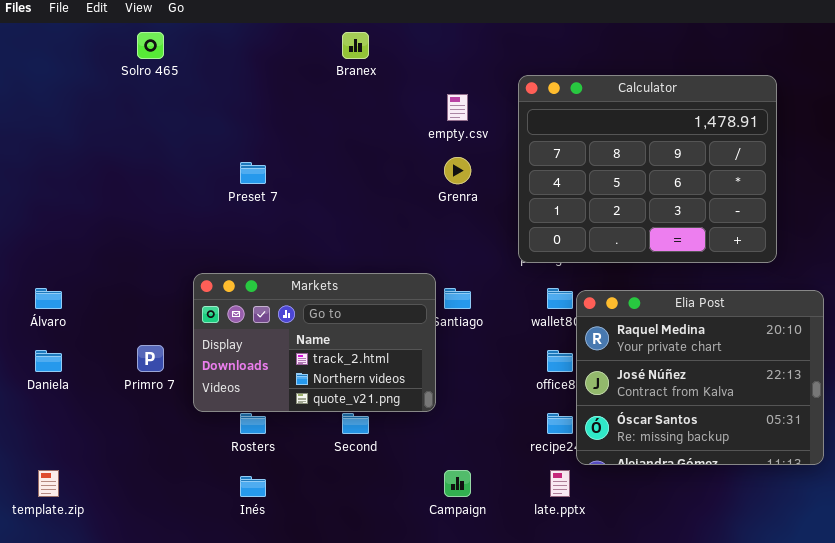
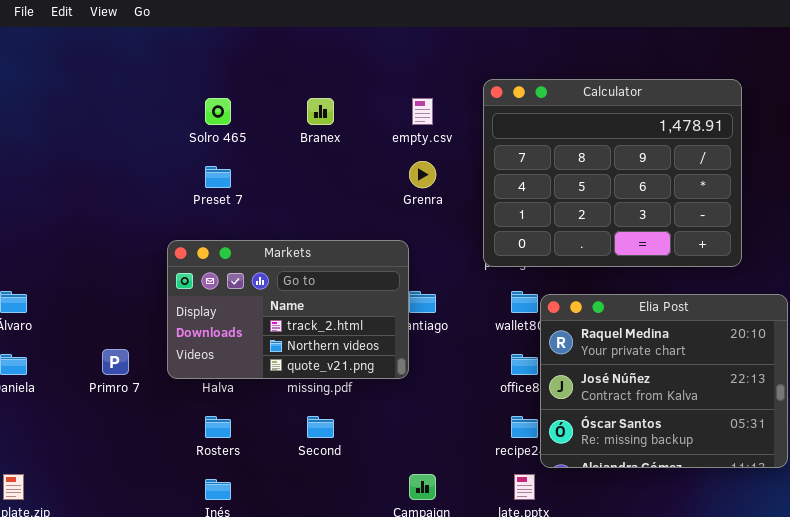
Solro 465: [137,32,164,59] -> [205,98,231,125], moved
Branex: [342,32,369,59] -> [307,98,334,125], moved
Markets: [193,273,436,412] -> [167,240,409,379], moved

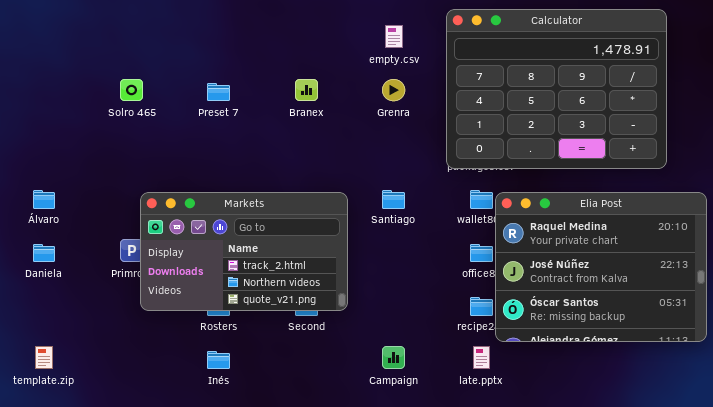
Solro 465: [205,98,231,125] -> [120,79,143,101], moved
Branex: [307,98,334,125] -> [295,79,318,101], moved
Markets: [167,240,409,379] -> [140,192,348,311], moved

